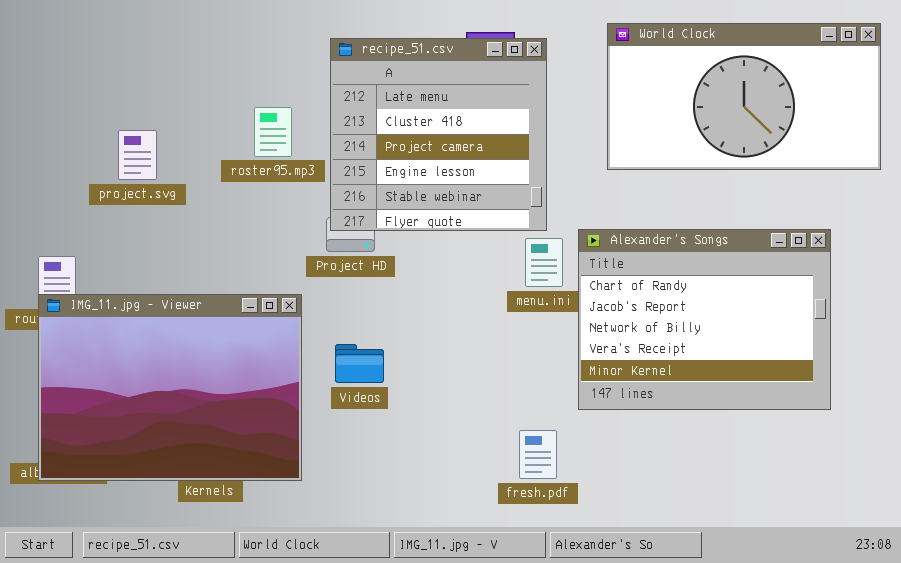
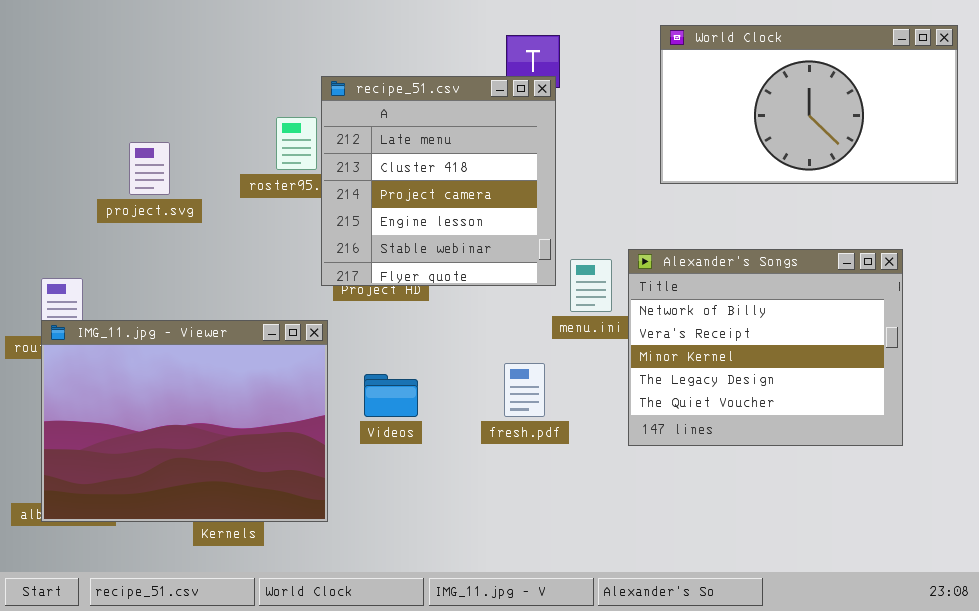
recipe_51.csv: [330,38,547,231] -> [321,76,556,286], moved
Alexander's Songs: [578,229,831,410] -> [628,249,903,446], scrolled down 2 rows
fresh.pdf: [519,430,557,479] -> [504,363,545,417], moved

